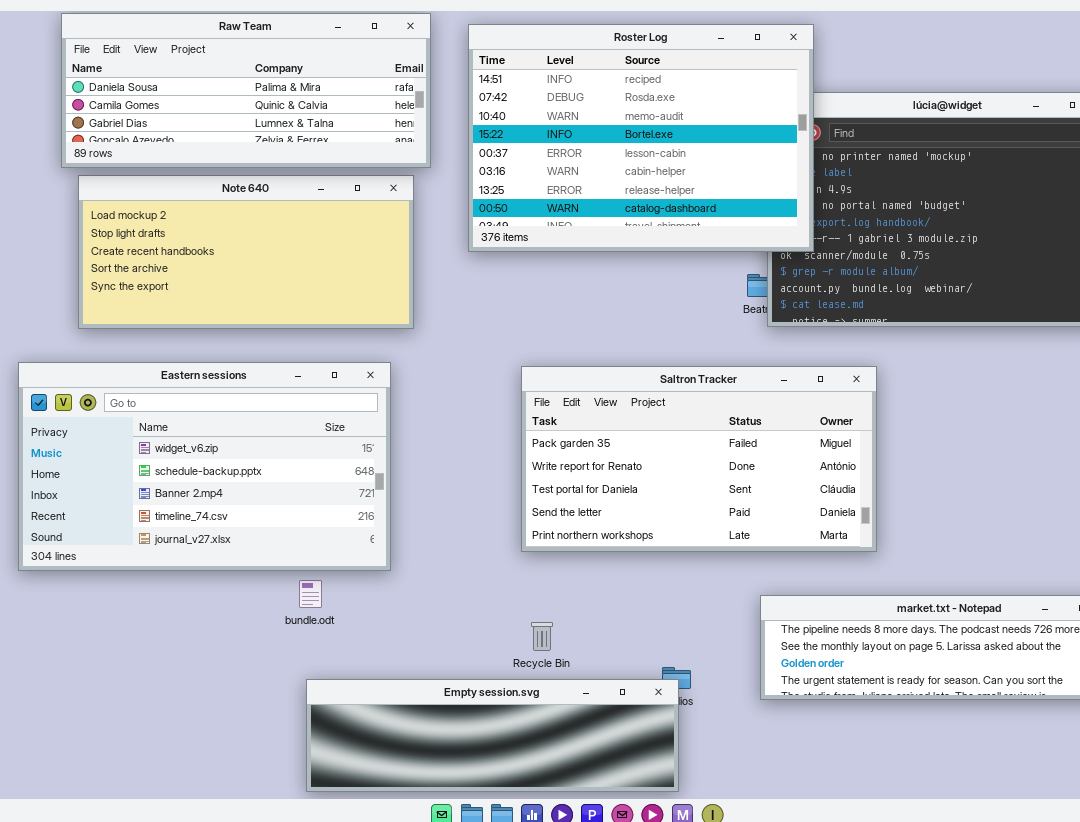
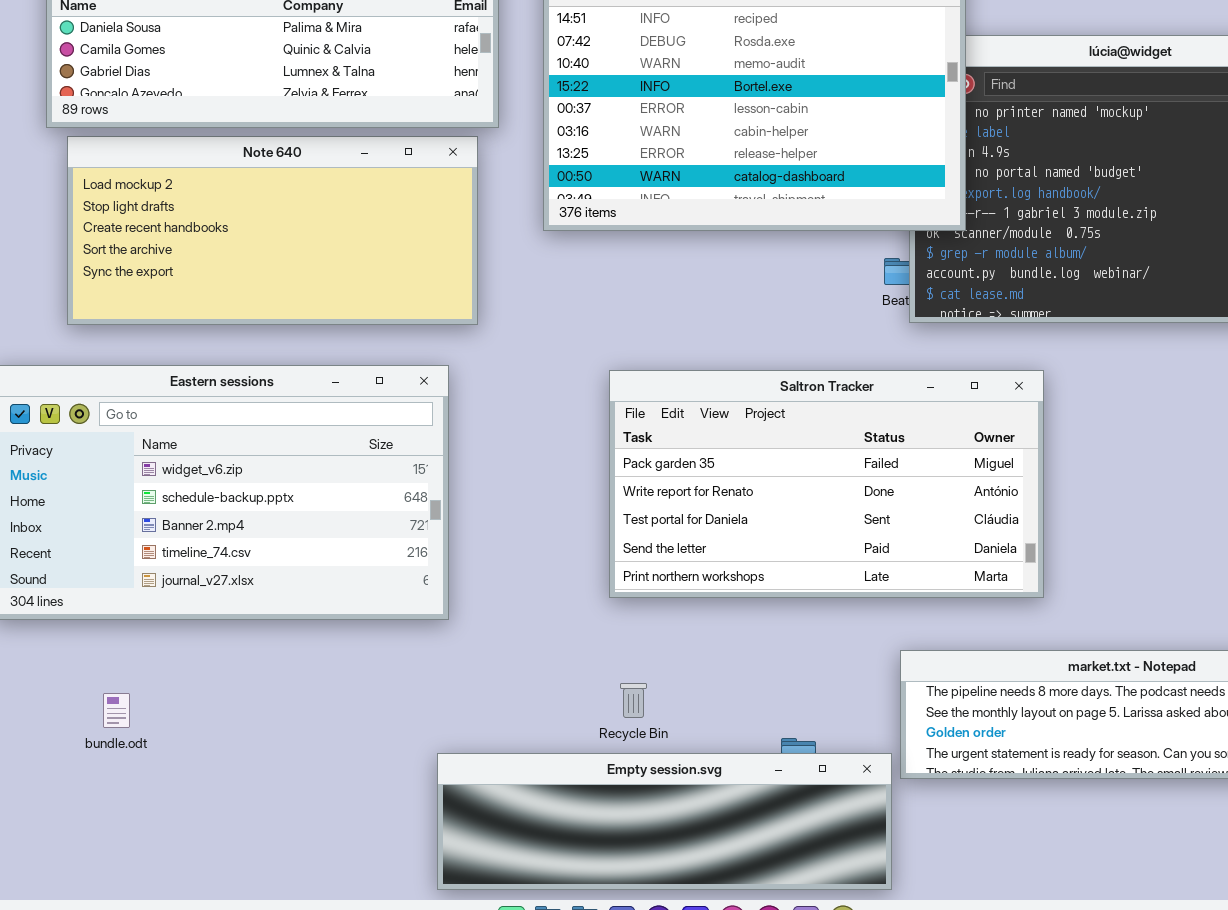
bundle.odt: [299,580,322,608] -> [103,693,130,728], moved
Empty session.svg: [306,679,679,792] -> [437,753,892,890], moved

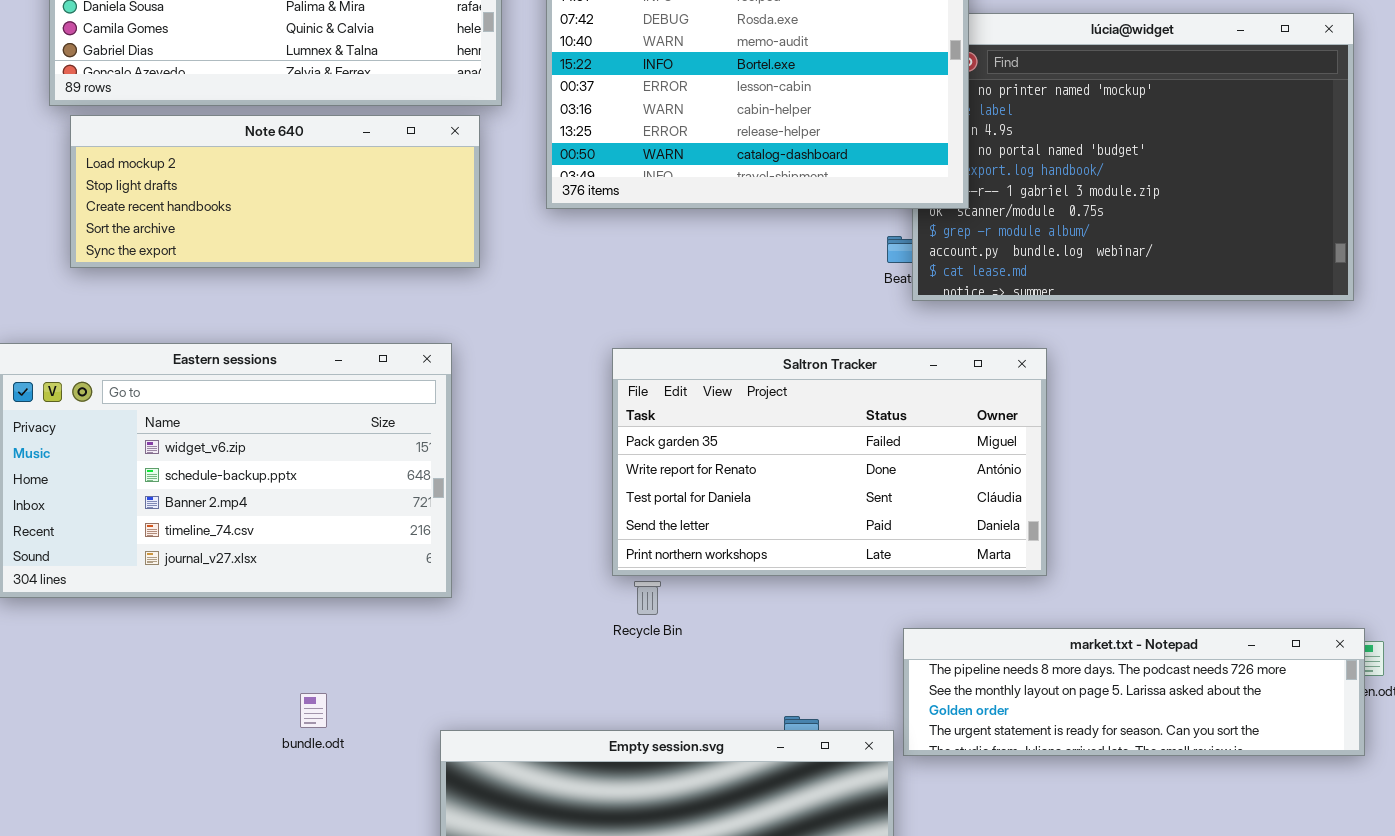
Note 640: [67,136,478,325] -> [70,115,480,268], resized
Recycle Bin: [620,683,647,718] -> [634,581,661,615], moved
bundle.odt: [103,693,130,728] -> [300,693,327,728], moved

